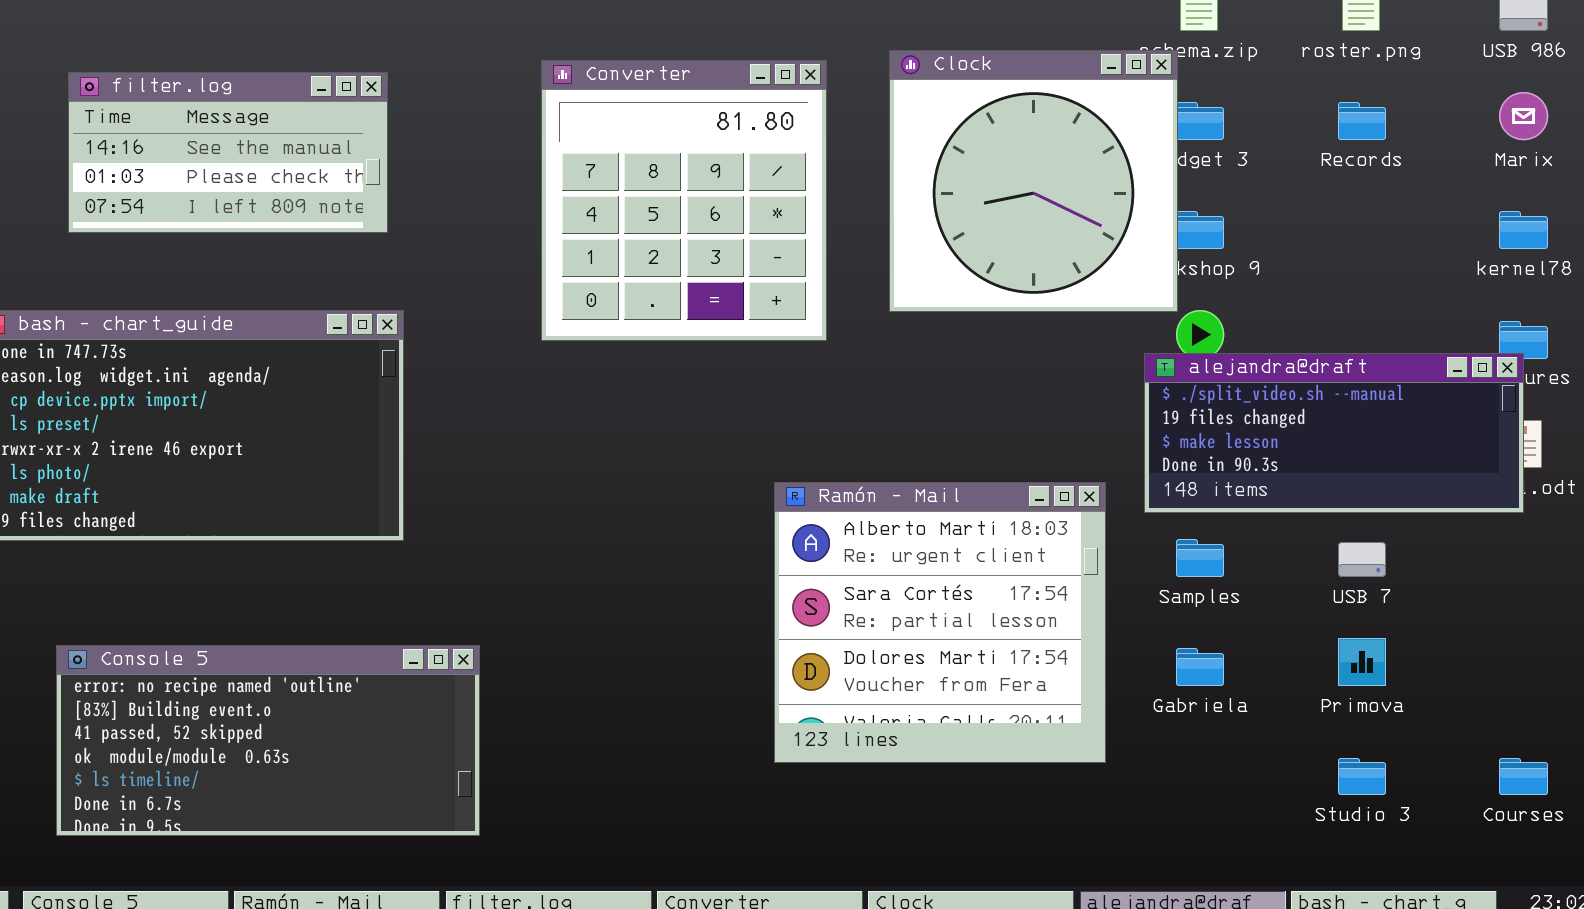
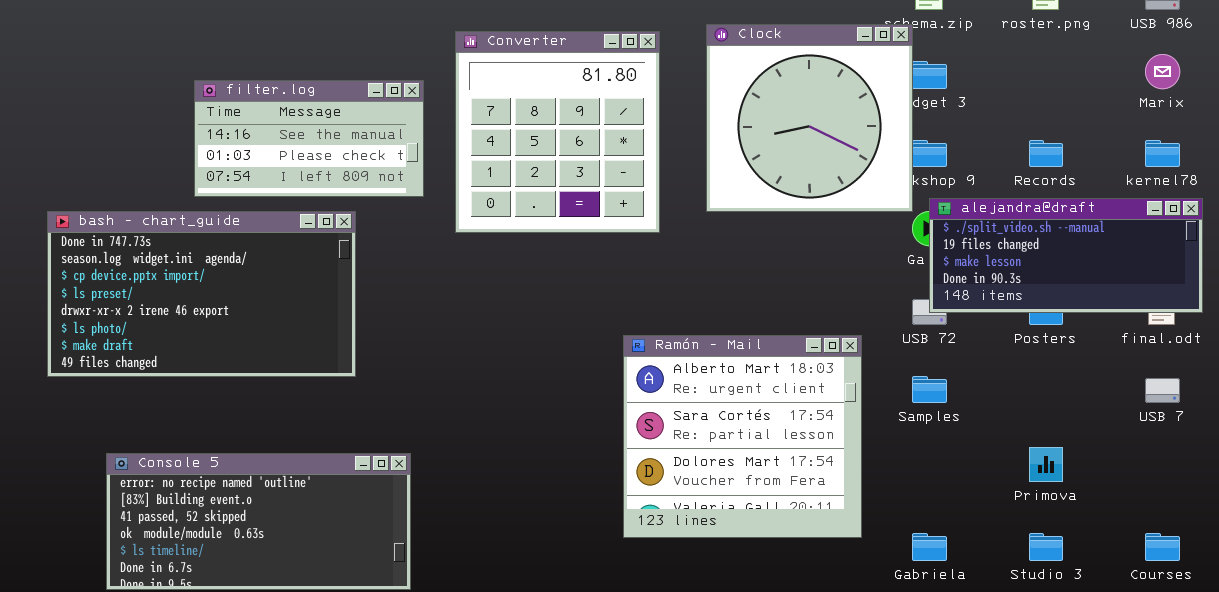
filter.log: [68,72,388,233] -> [194,80,424,197], moved
Records: [1338,102,1386,140] -> [1029,140,1063,167], moved
alejandra@draft: [1144,353,1524,513] -> [929,198,1203,313], moved
USB 7: [1338,542,1386,577] -> [1145,378,1180,403], moved
Gabriela: [1176,648,1224,686] -> [912,533,947,561], moved

